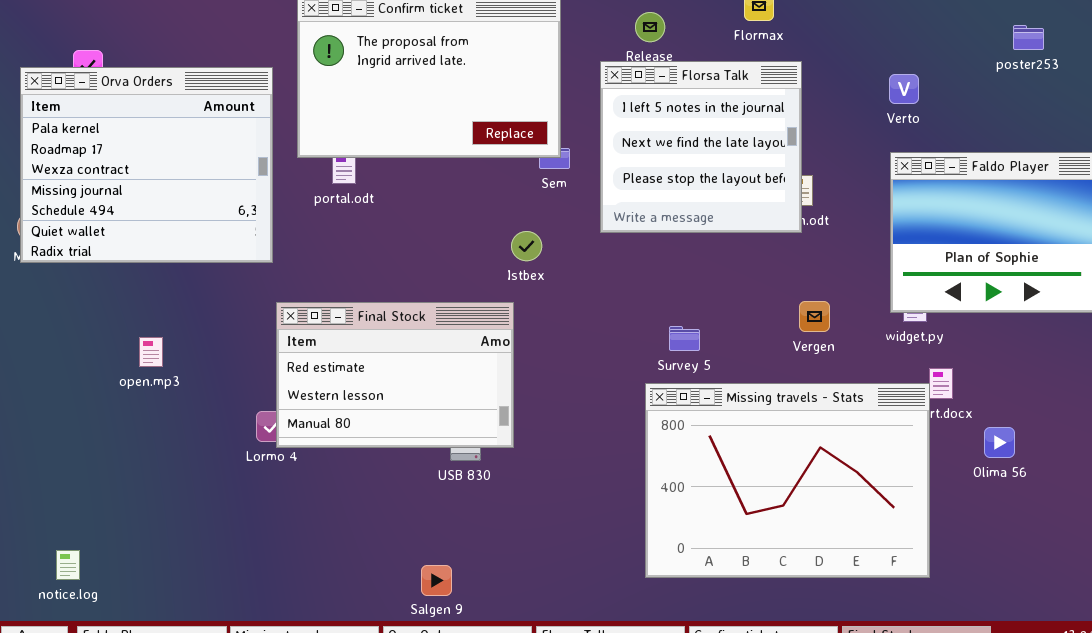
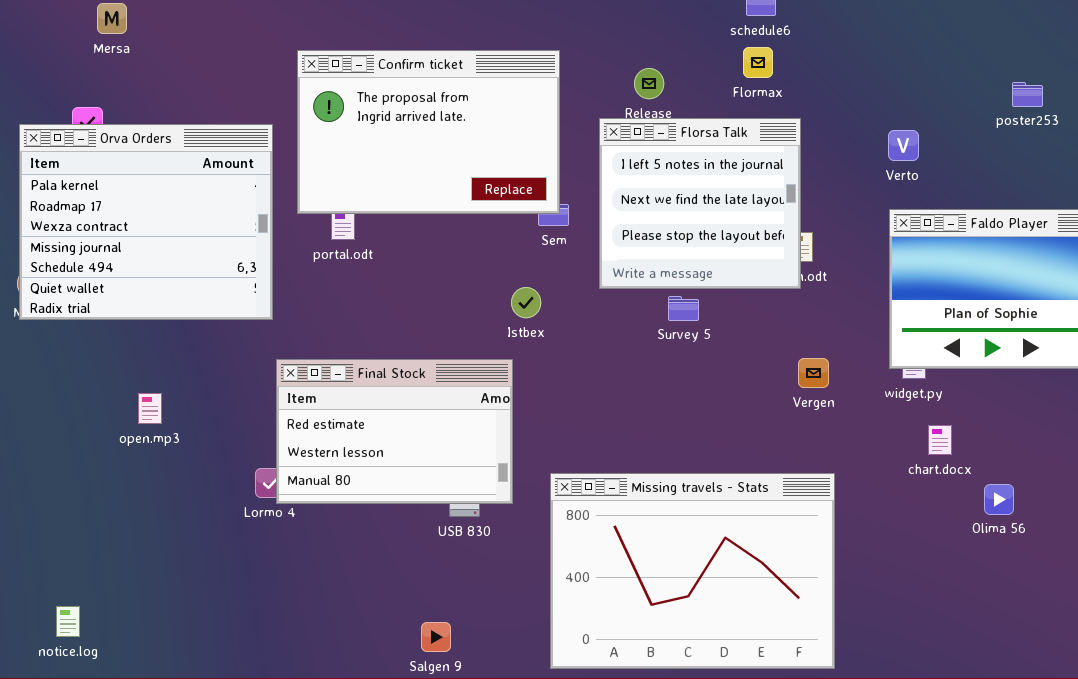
Survey 5: [669,326,700,351] -> [668,296,699,321], moved
Missing travels - Stats: [645,383,930,578] -> [550,473,835,669], moved

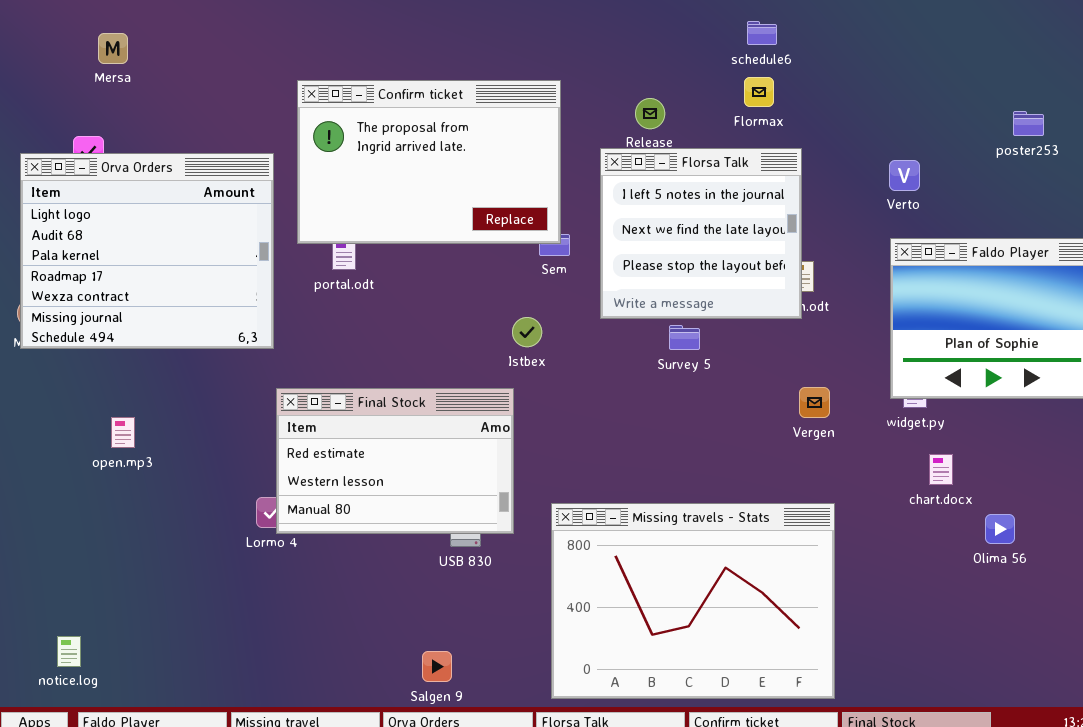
Orva Orders: [19,124,273,320] -> [20,153,274,349], scrolled up 2 rows
open.mp3: [138,393,162,424] -> [111,417,135,448], moved

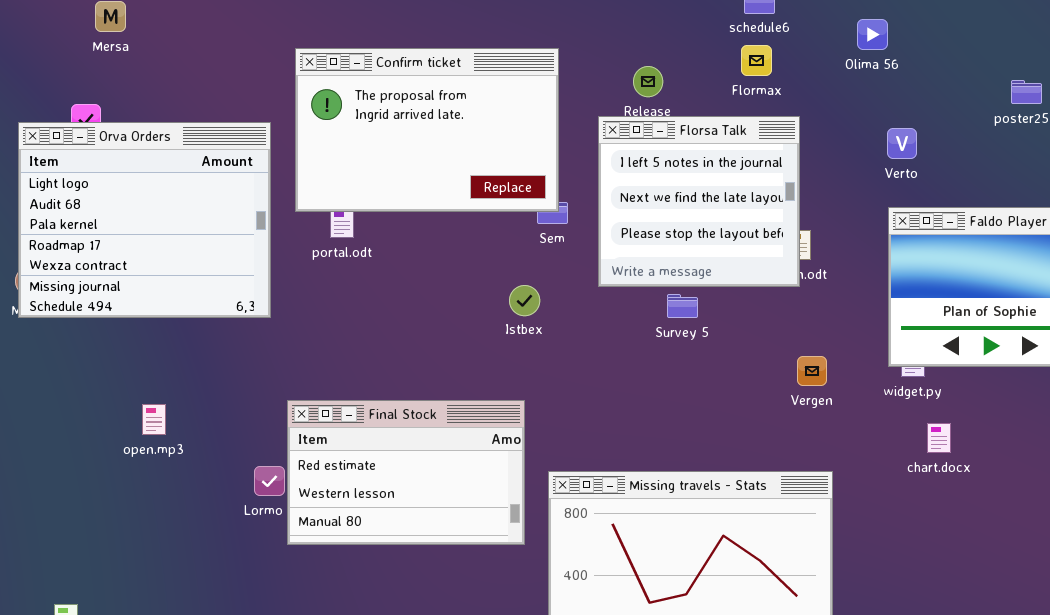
Final Stock: [276,388,514,534] -> [287,400,525,545], moved
open.mp3: [111,417,135,448] -> [142,404,166,435], moved
Olima 56: [985,514,1015,544] -> [857,19,888,50], moved

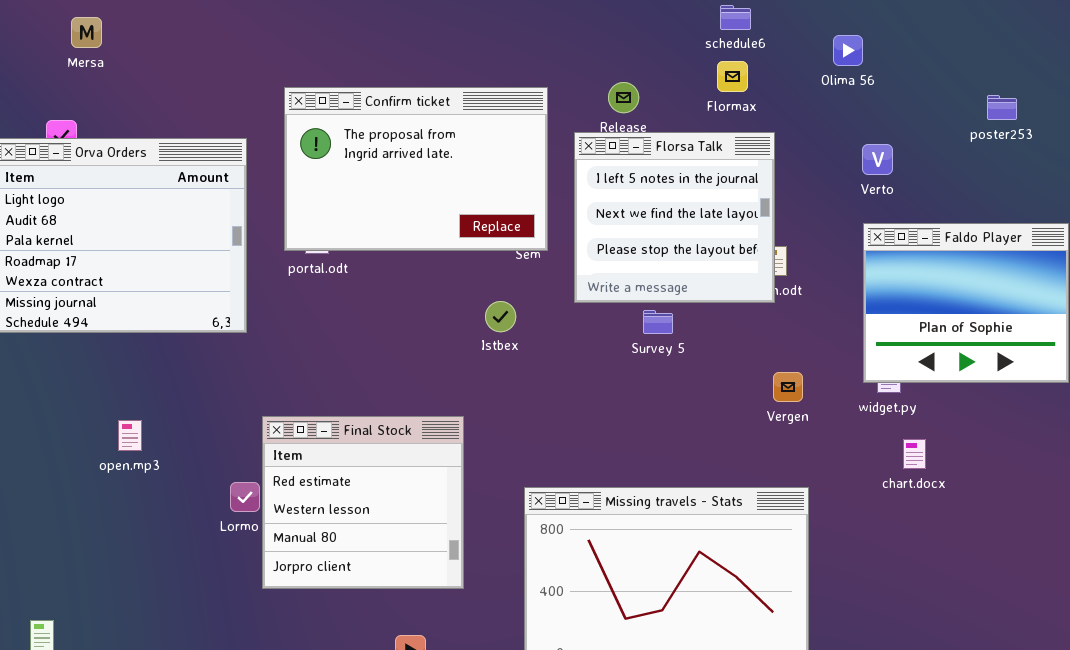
Confirm ticket: [295,48,559,212] -> [284,87,548,251], moved
Final Stock: [287,400,525,545] -> [262,416,464,589], resized

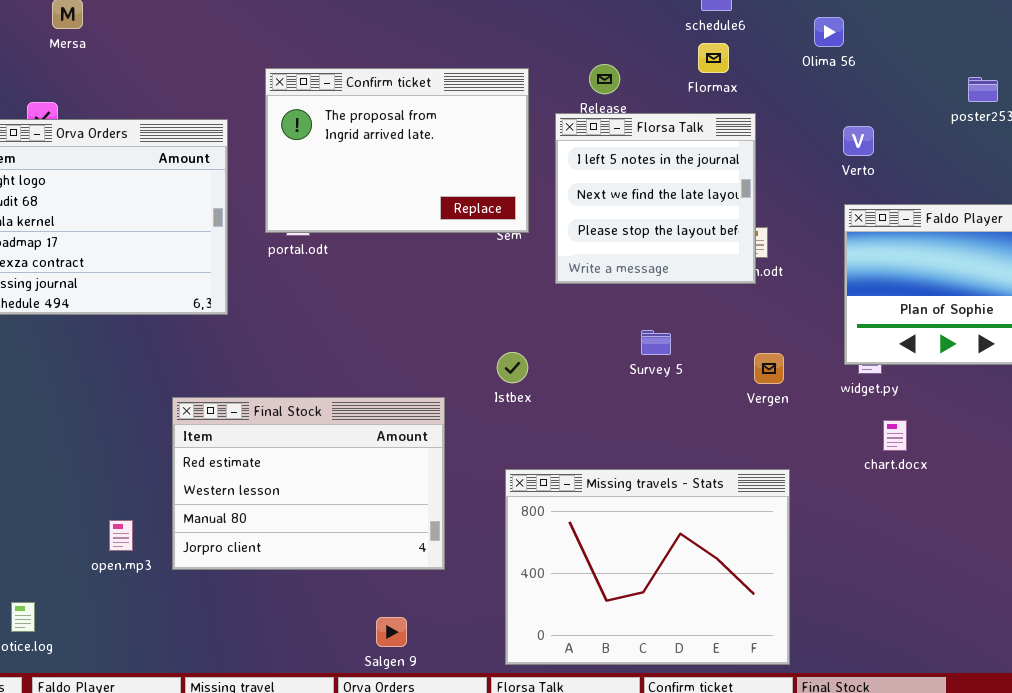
Istbex: [485,301,516,332] -> [497,352,528,383], moved
Survey 5: [643,310,673,334] -> [641,330,671,355], moved
Final Stock: [262,416,464,589] -> [172,397,445,570], resized
open.mp3: [118,420,142,451] -> [109,520,133,551], moved

